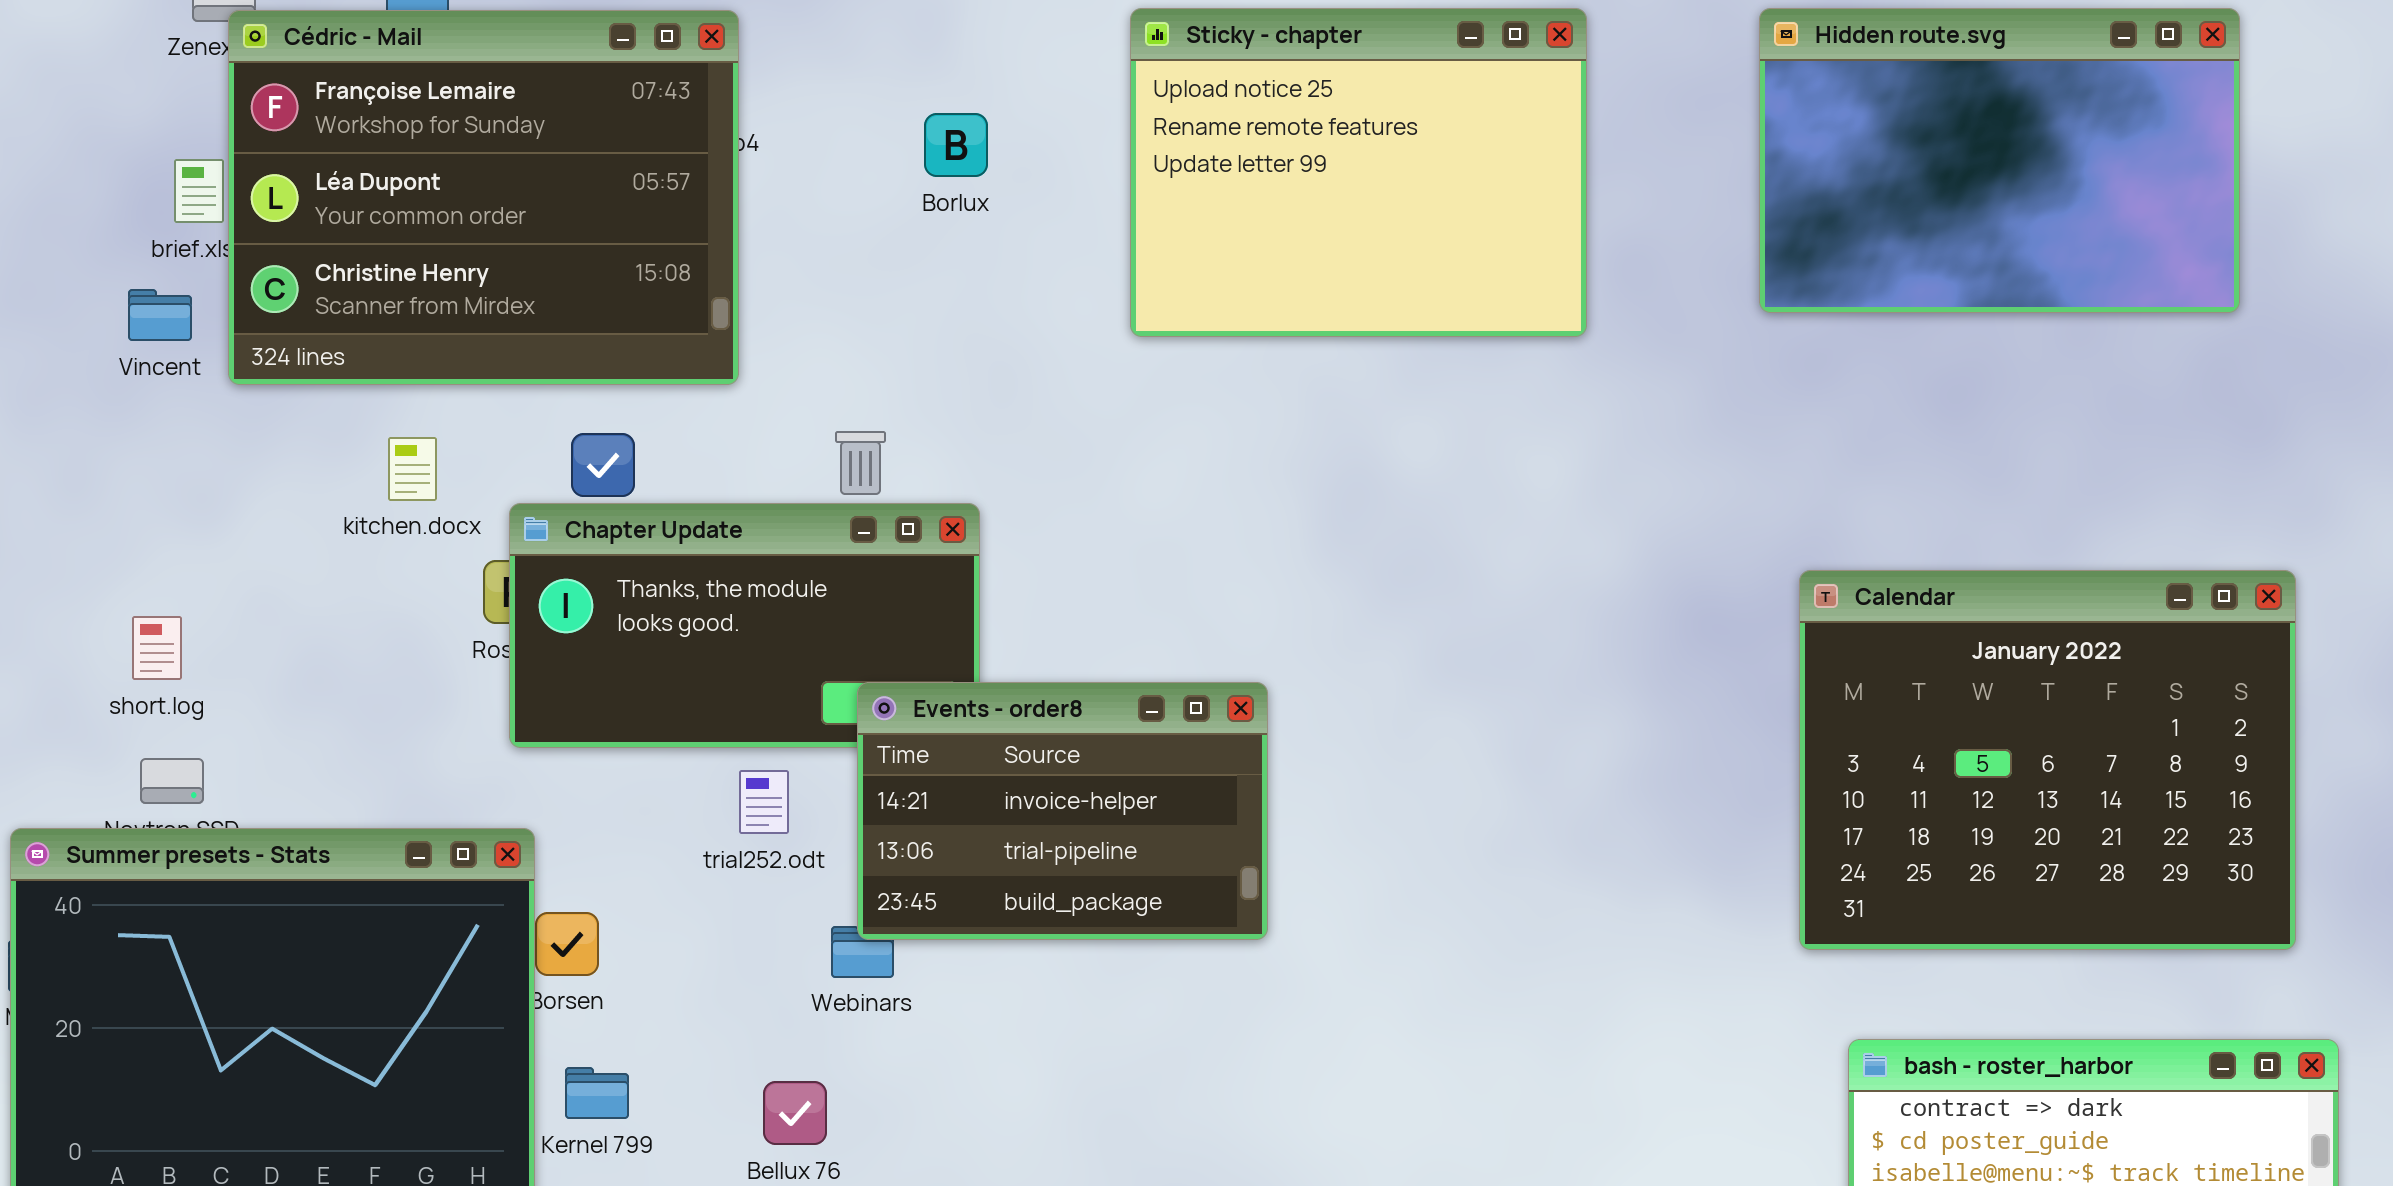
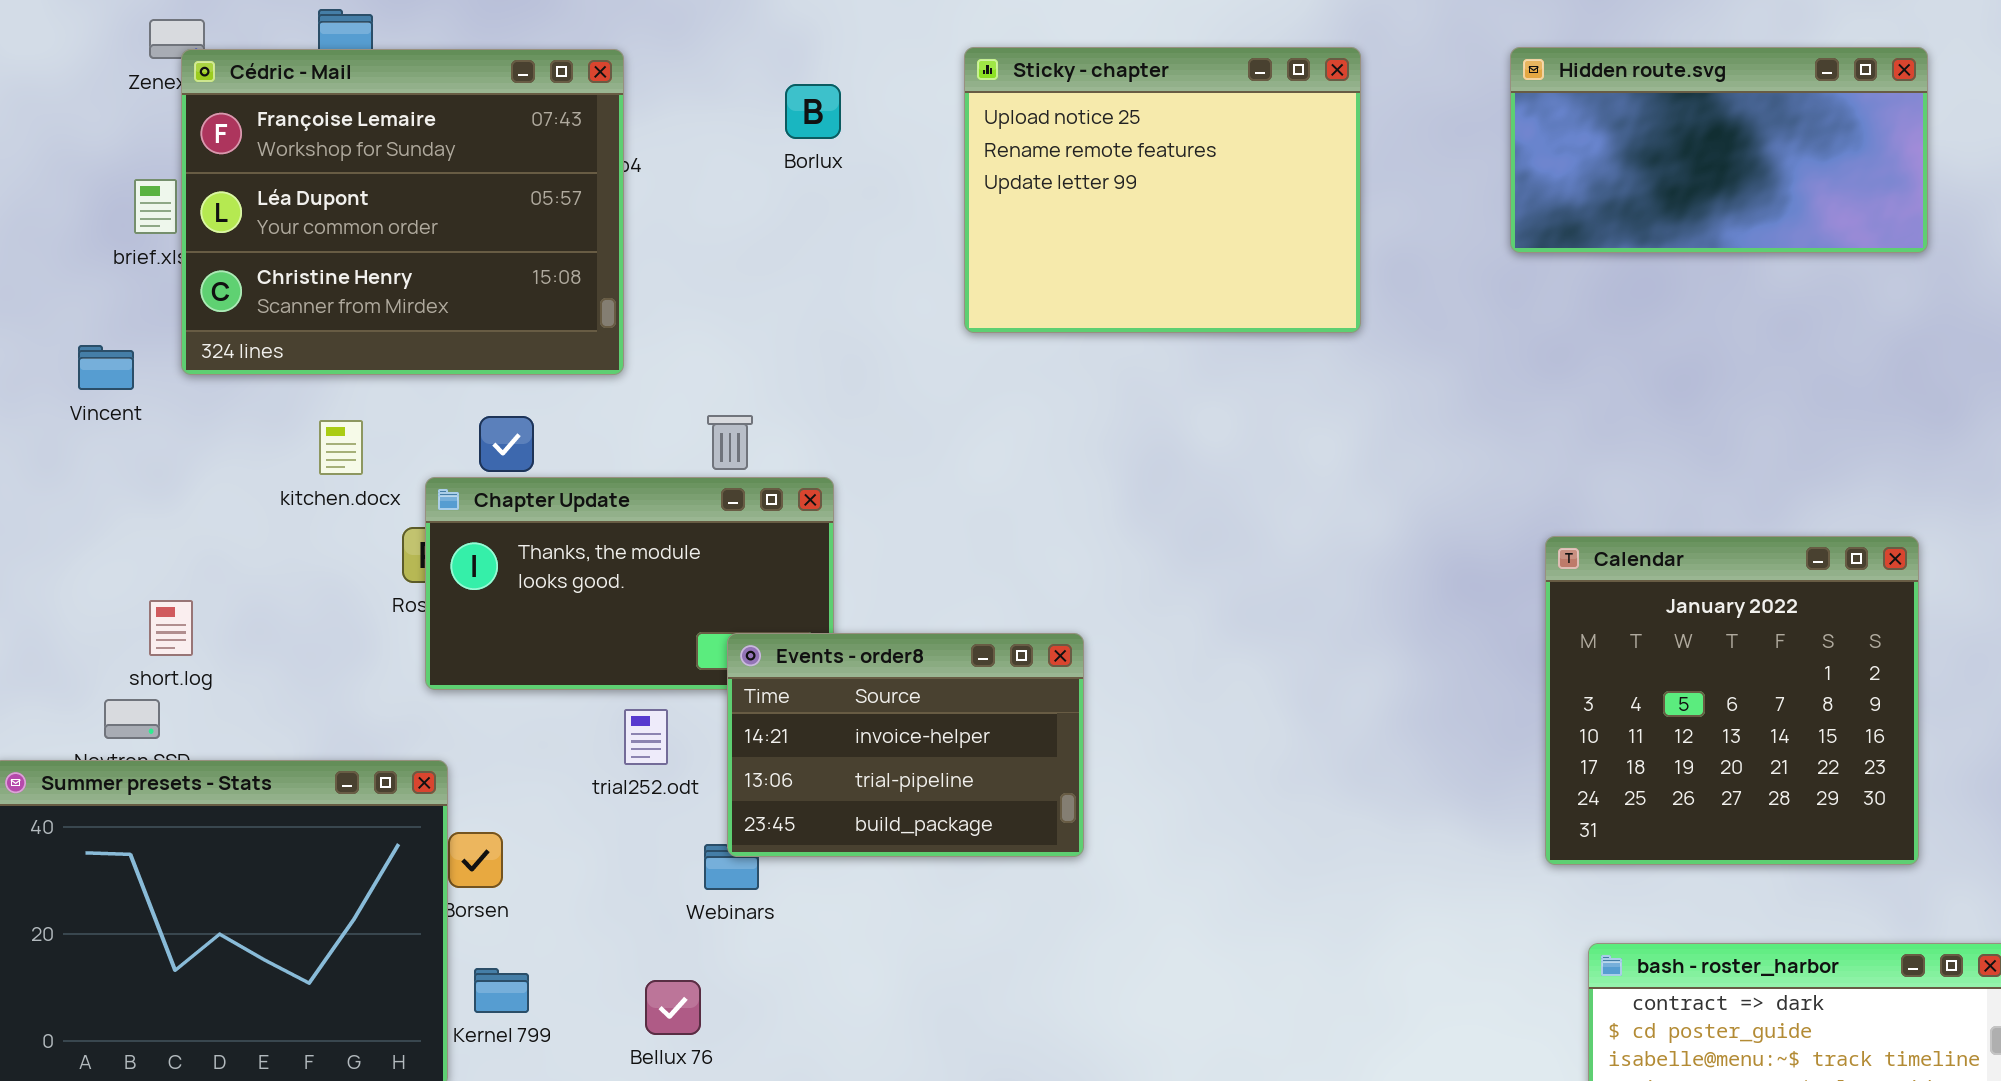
Hidden route.svg: [1759,8,2240,313] -> [1510,47,1928,253], resized
Borlux: [924,113,988,177] -> [785,84,841,139], moved
Vincent: [128,289,192,341] -> [78,345,134,390], moved
Calendar: [1799,570,2296,950] -> [1545,536,1919,865], resized
short.log: [132,616,182,680] -> [149,600,193,656], moved

